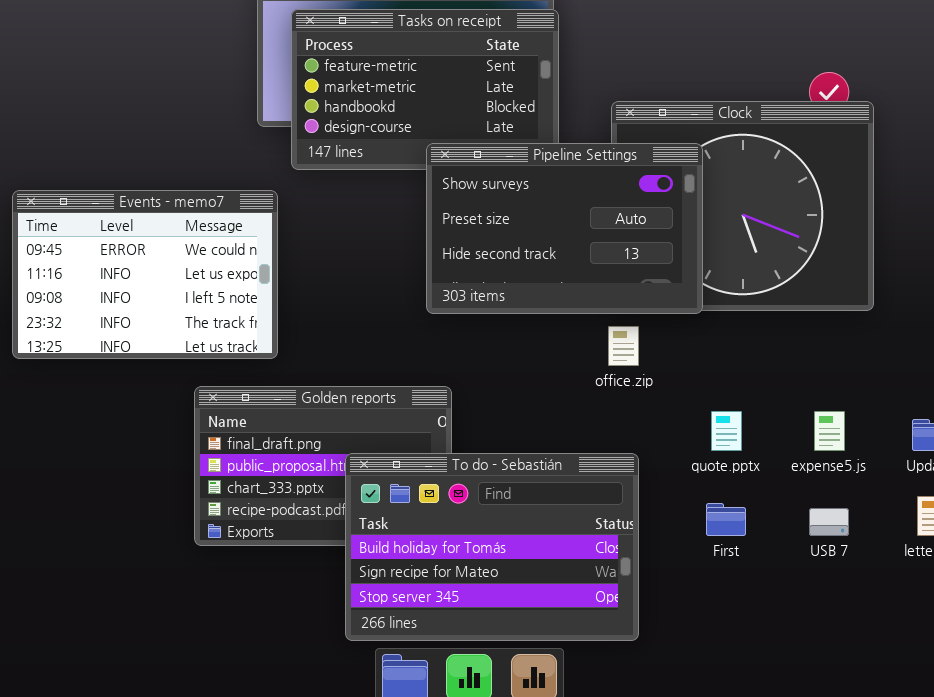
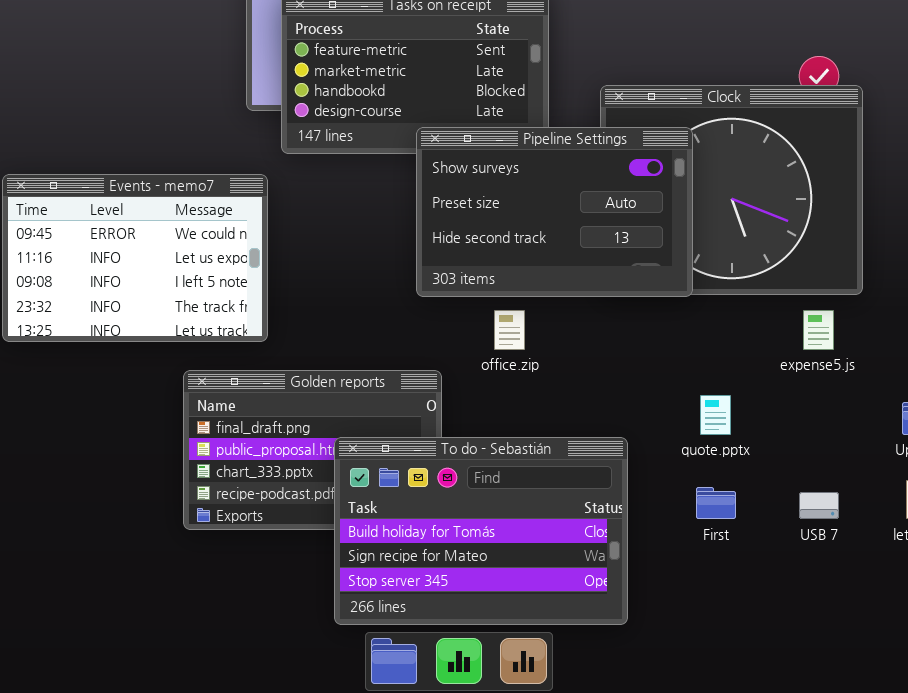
office.zip: [608,326,639,366] -> [494,310,525,350], moved
expense5.js: [814,411,845,451] -> [803,310,834,350], moved

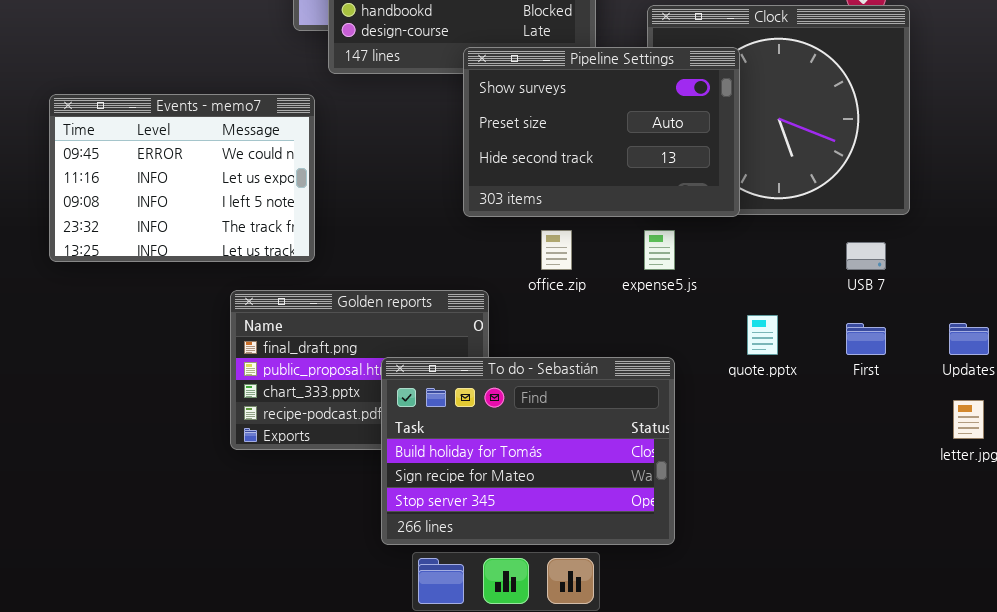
expense5.js: [803,310,834,350] -> [644,230,675,270], moved
First: [696,487,736,519] -> [846,323,886,355], moved
USB 7: [799,492,839,519] -> [846,242,886,270], moved

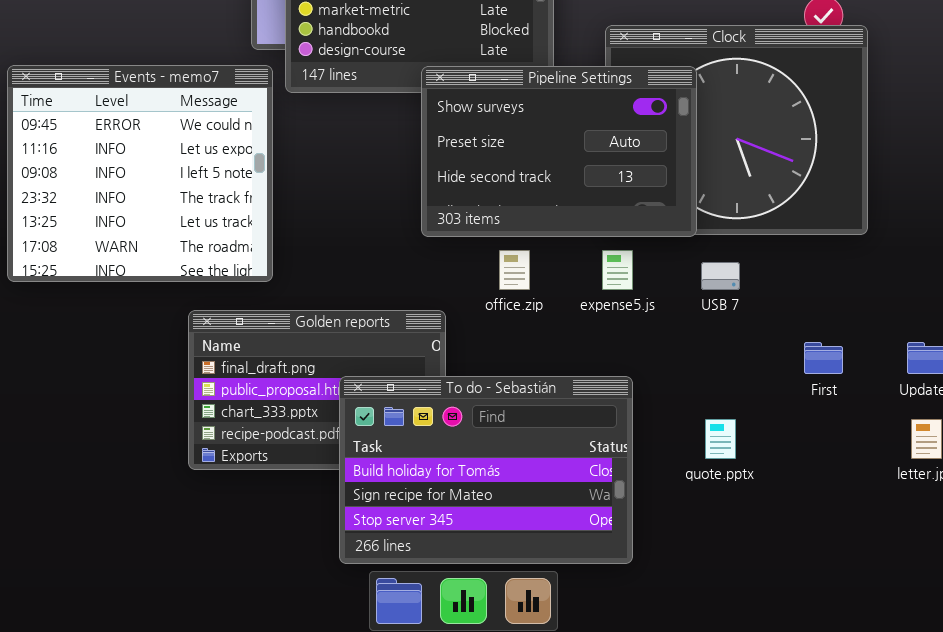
Events - memo7: [49,94,315,262] -> [7,65,273,282], resized
USB 7: [846,242,886,270] -> [701,262,740,290], moved
quote.pptx: [747,315,778,355] -> [705,419,736,459], moved

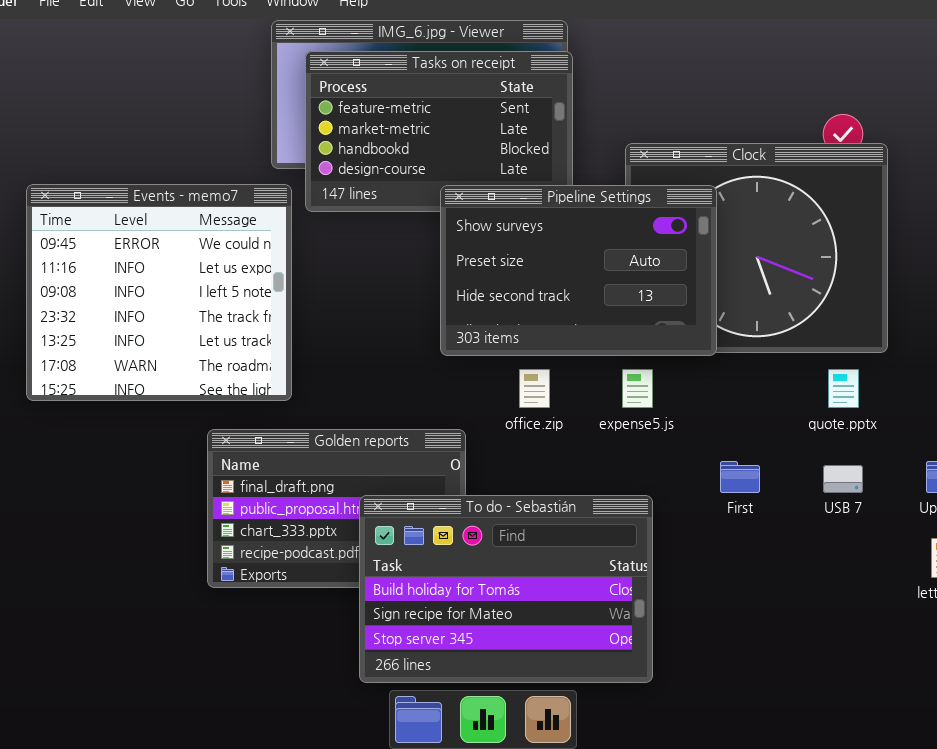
USB 7: [701,262,740,290] -> [823,465,863,493], moved
First: [804,342,843,374] -> [720,461,760,493], moved
quote.pptx: [705,419,736,459] -> [828,369,859,408], moved

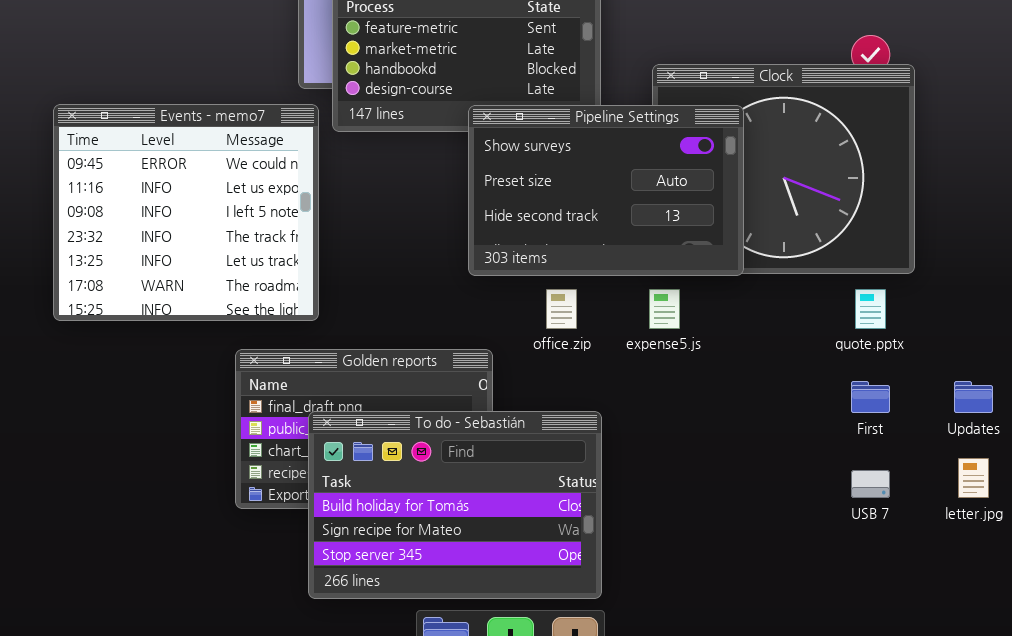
First: [720,461,760,493] -> [851,381,890,413], moved
USB 7: [823,465,863,493] -> [851,470,890,498], moved
To do - Sebastián: [359,495,653,683] -> [308,411,602,599], moved

